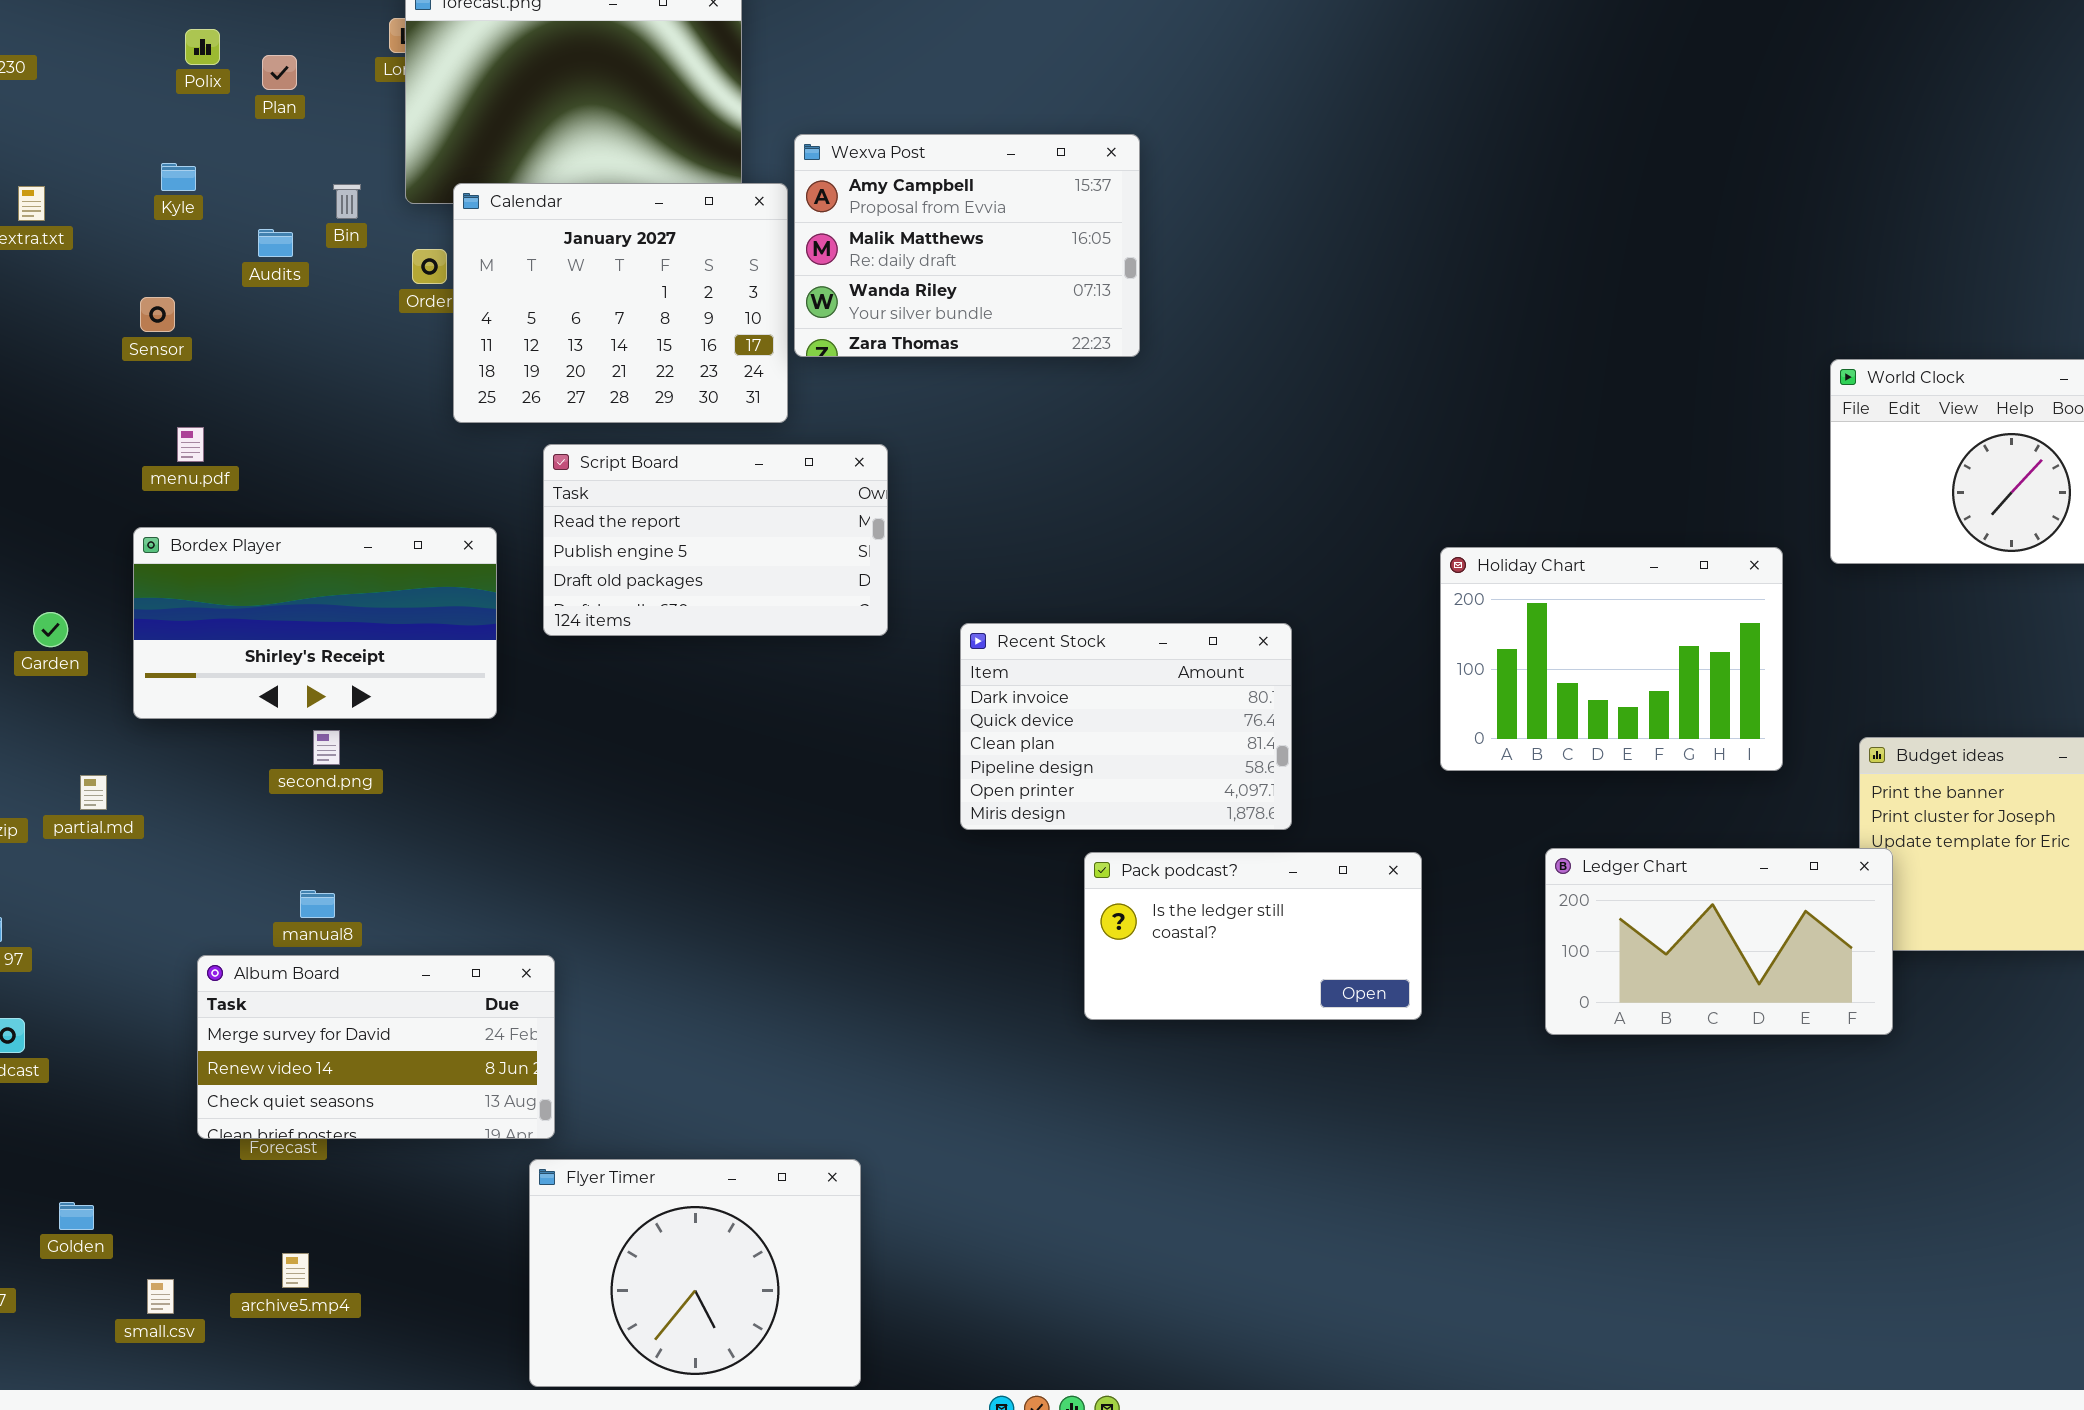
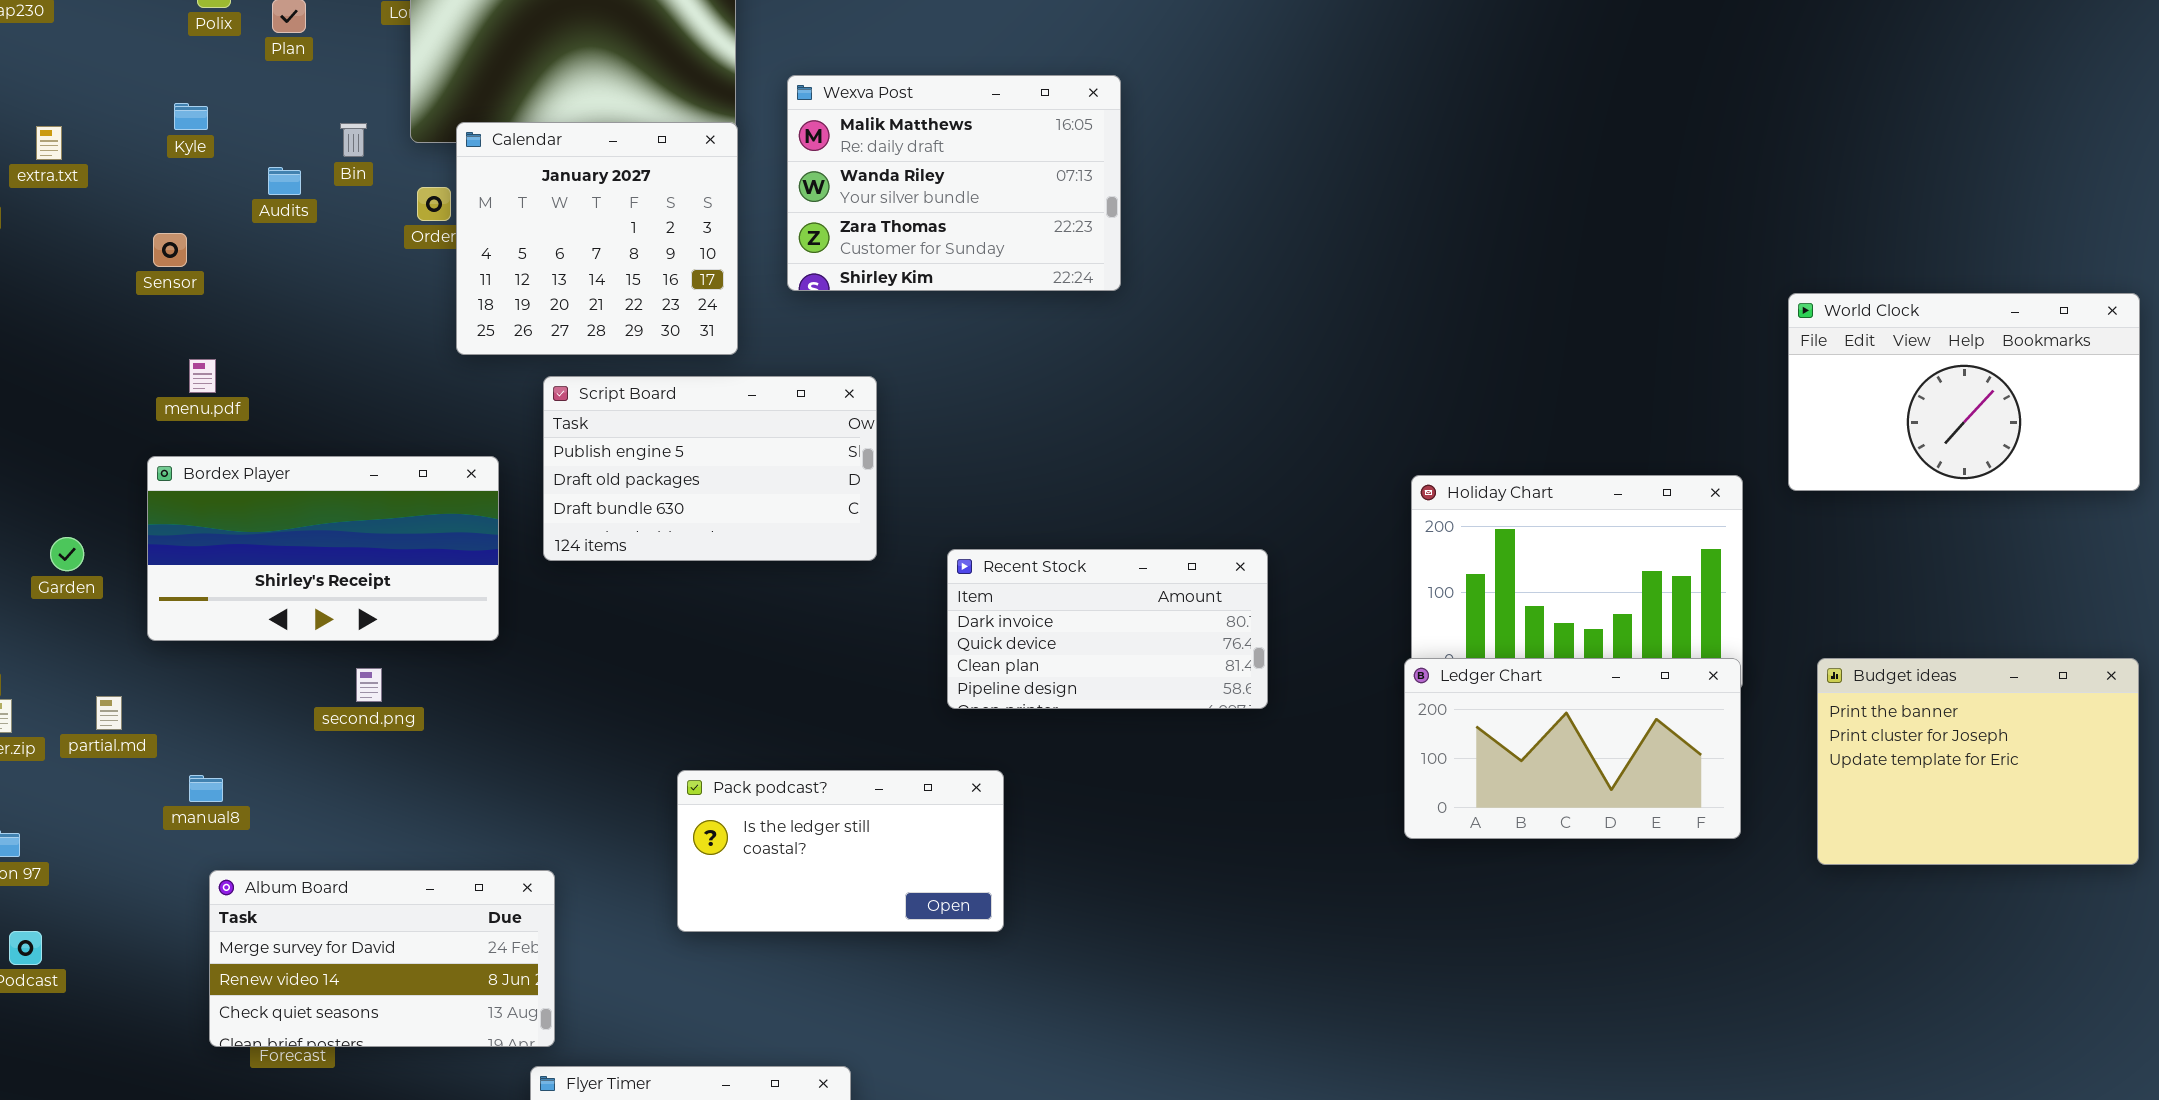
Wexva Post: [794,134,1140,357] -> [787,75,1121,291], scrolled down 1 row
Calendar: [453,183,788,423] -> [456,122,738,355], resized
Script Board: [543,444,888,636] -> [543,376,877,561], scrolled down 1 row
Recent Stock: [960,623,1292,830] -> [947,549,1268,709], resized
second.png: [313,730,340,765] -> [356,668,382,702], moved
Ledger Chart: [1545,848,1893,1035] -> [1404,658,1741,839], moved
Pack podcast?: [1084,852,1422,1020] -> [677,770,1004,932], moved
manual8: [300,890,335,918] -> [189,775,223,802], moved

